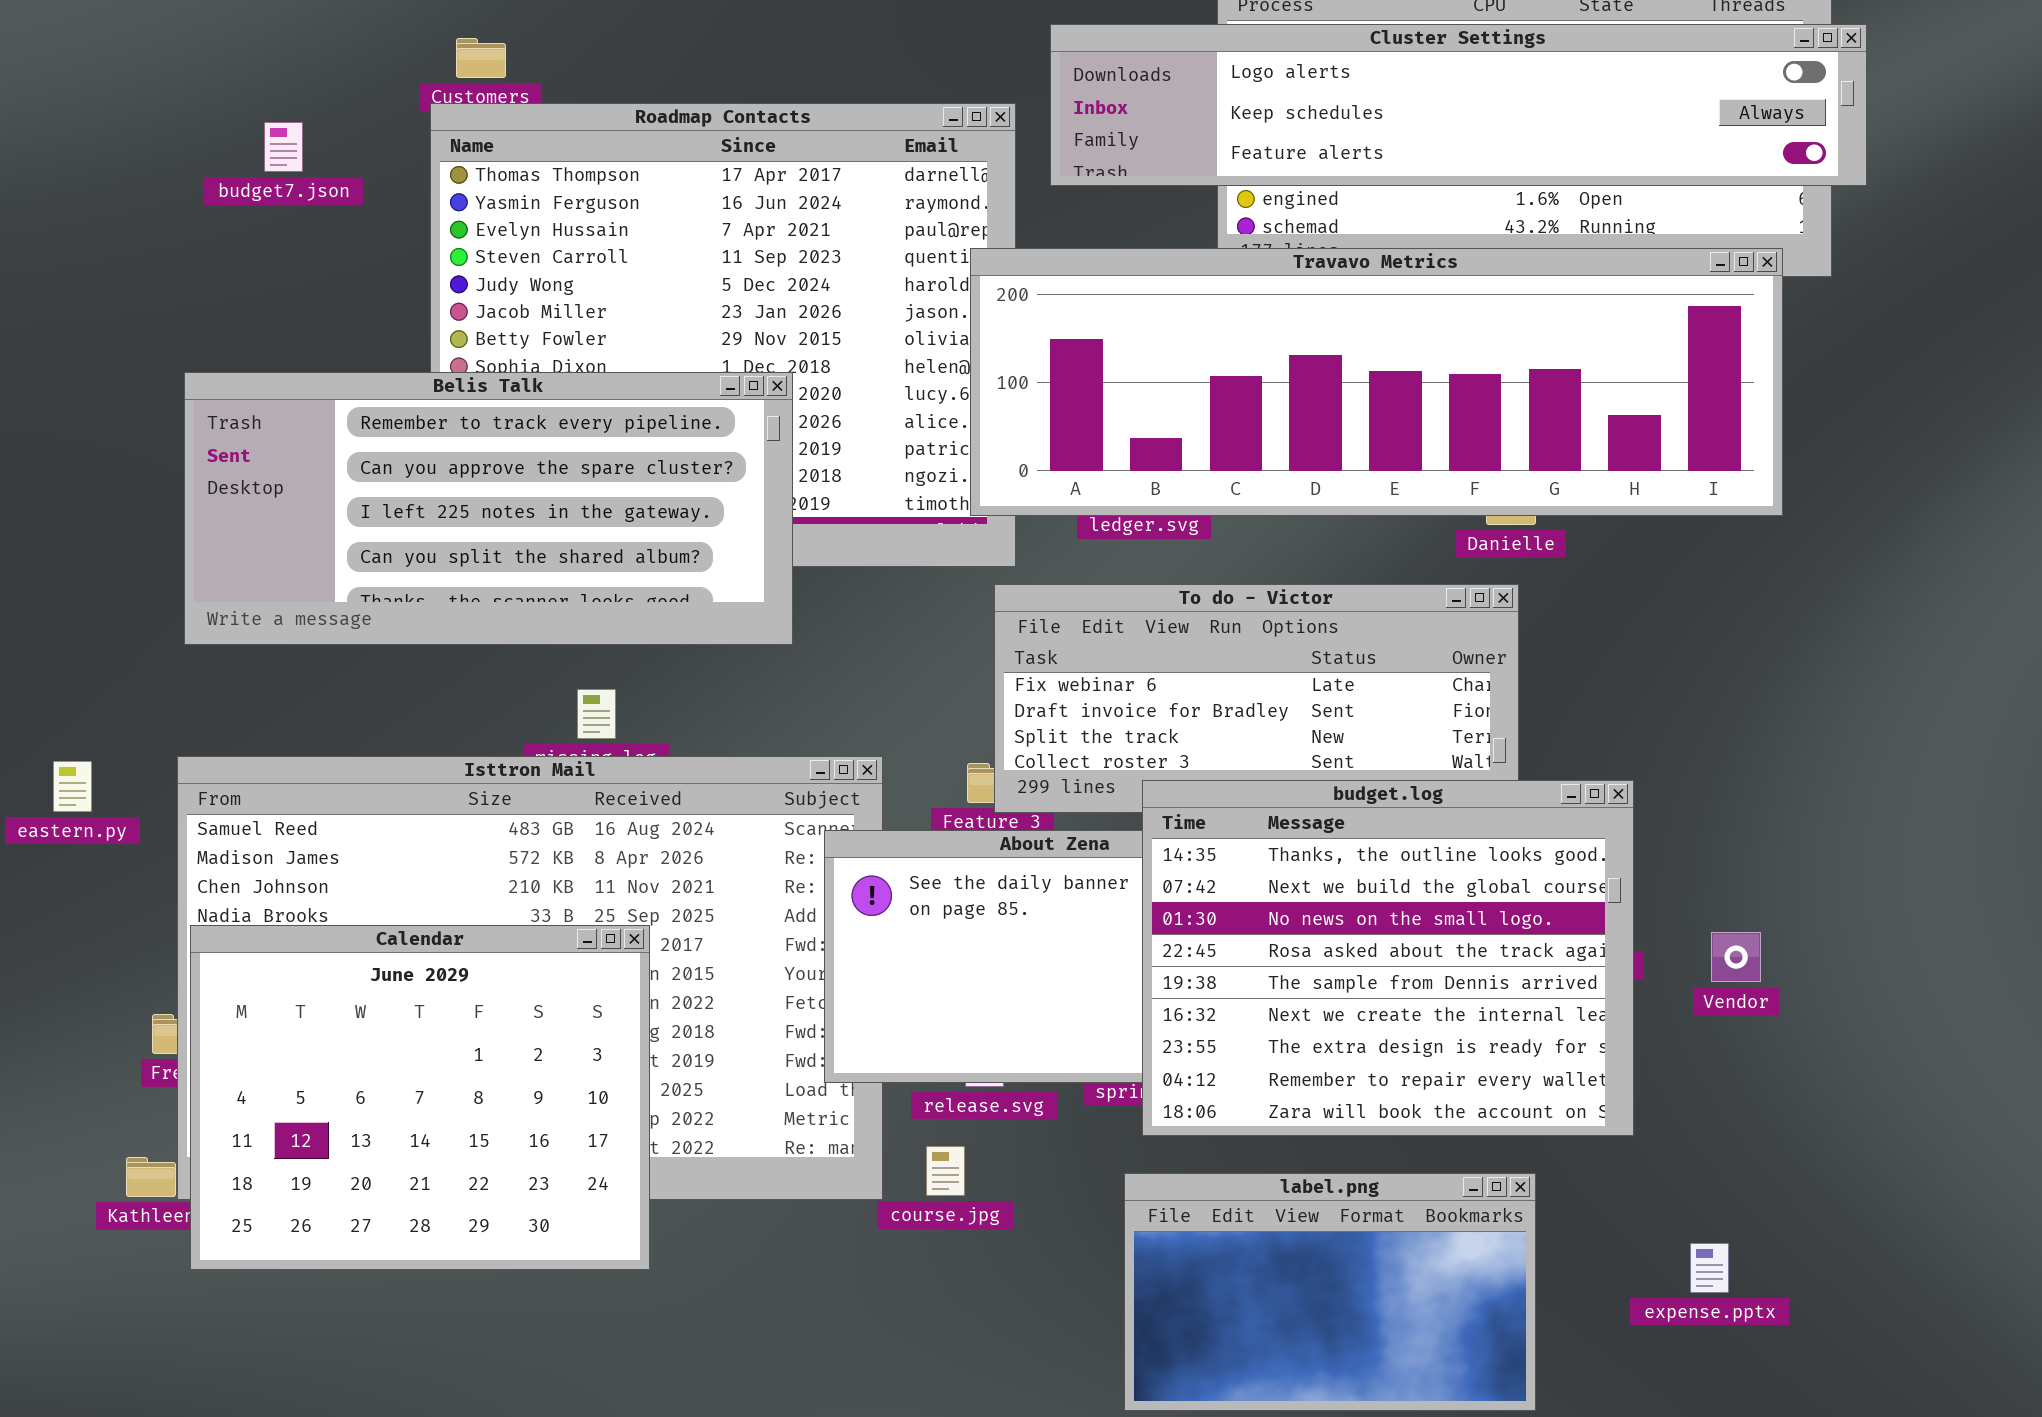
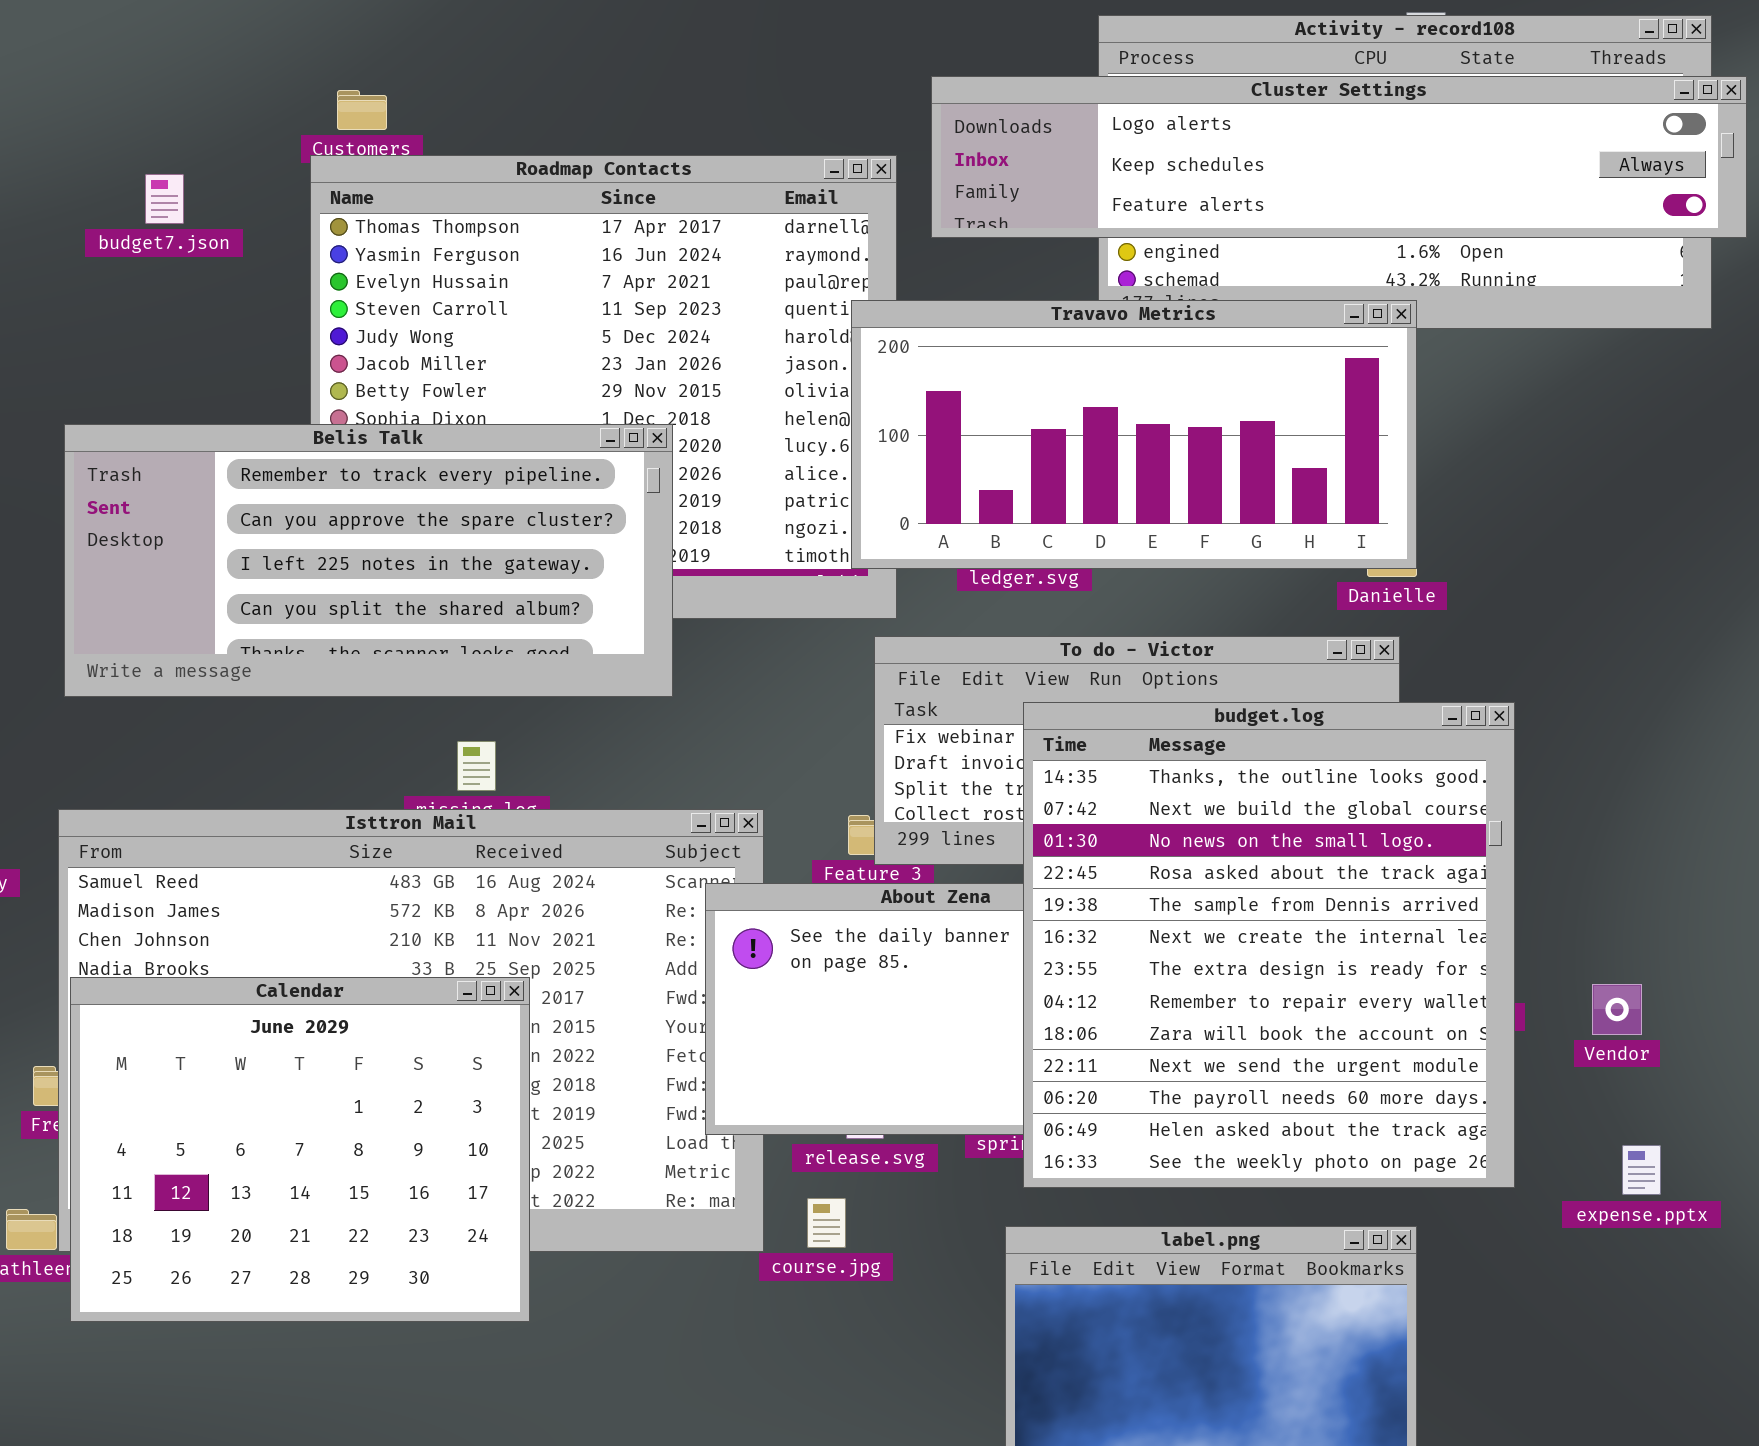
Travavo Metrics: [970,248,1783,516] -> [851,300,1417,569], resized
budget.log: [1142,780,1634,1136] -> [1023,702,1515,1188], resized
expense.pptx: [1690,1243,1729,1293] -> [1622,1145,1661,1195], moved

